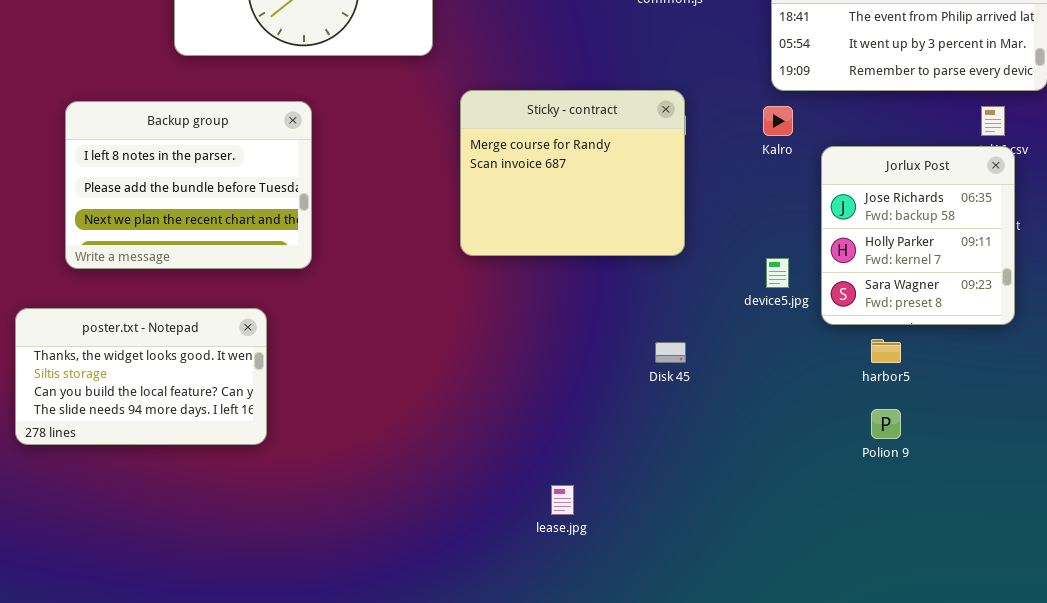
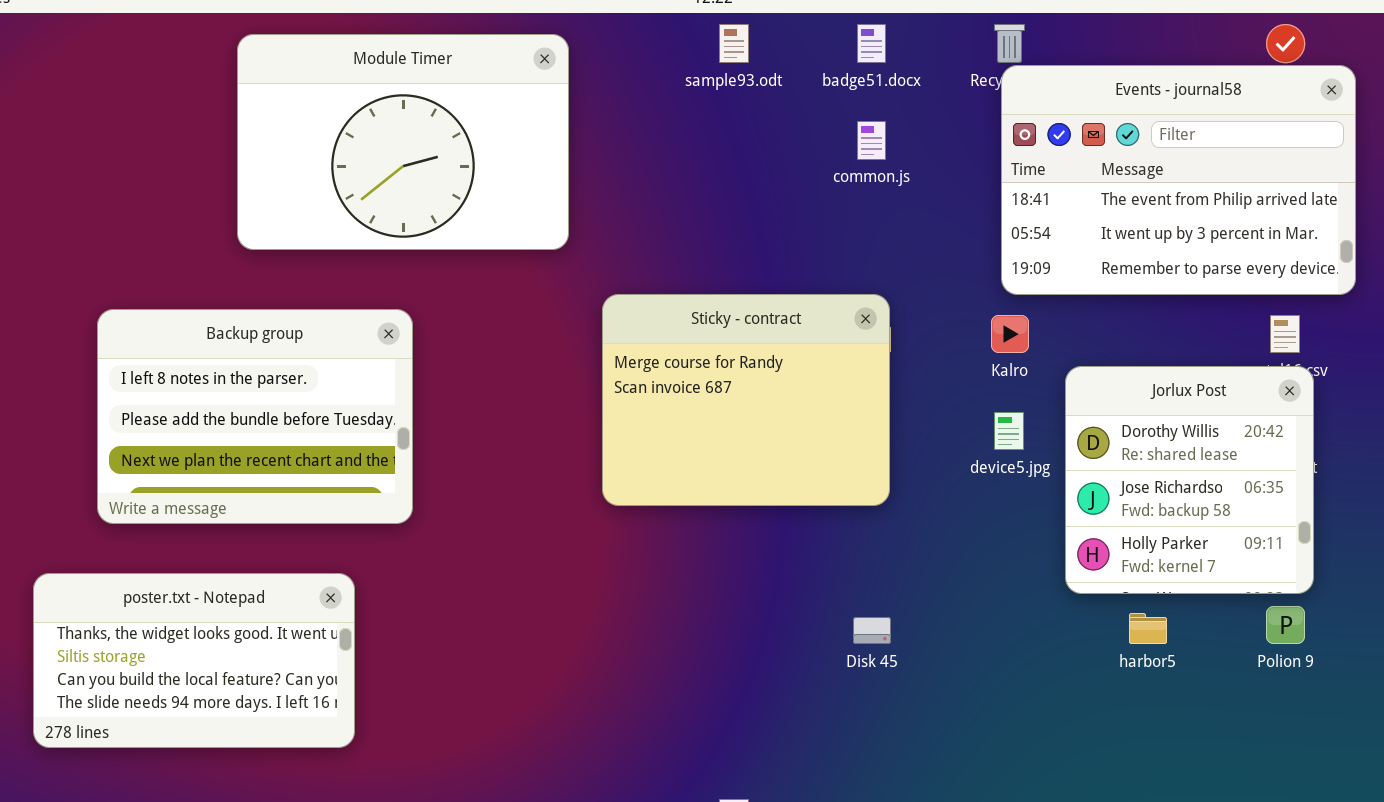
Jorlux Post: [821,146,1015,325] -> [1065,366,1314,594], scrolled up 1 row
device5.jpg: [766,258,789,288] -> [994,412,1024,450], moved
Polion 9: [871,409,901,439] -> [1266,606,1305,644], moved

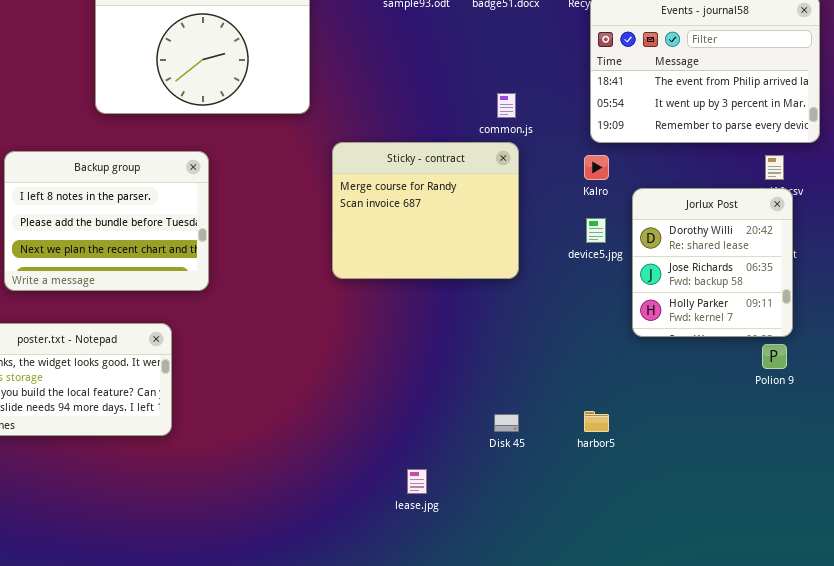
common.js: [857,121,886,160] -> [497,93,516,118], moved
harbor5: [1129,613,1167,644] -> [584,411,609,432], moved
Disk 45: [853,617,891,644] -> [494,414,519,432], moved

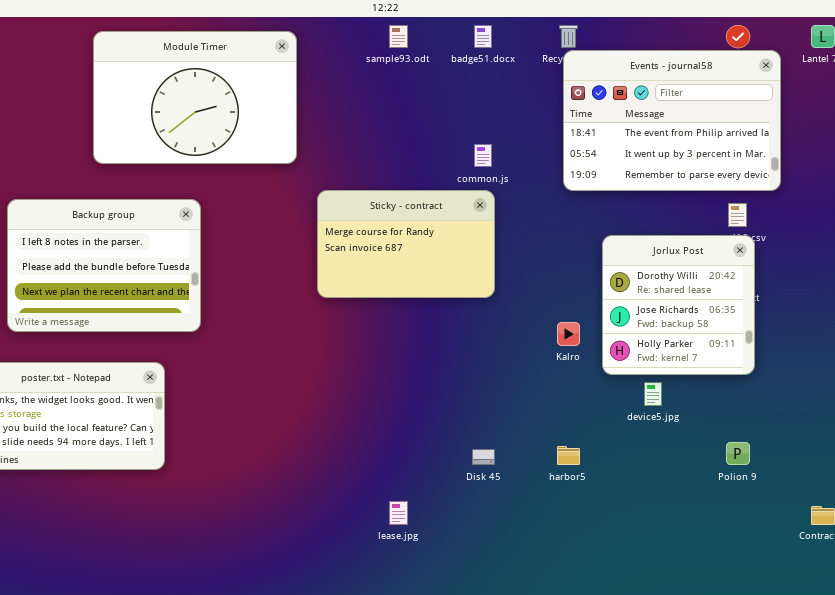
Sticky - contract: [332,142,519,279] -> [317,190,495,298], resized
Kalro: [584,155,609,180] -> [557,322,580,346], moved
device5.jpg: [586,218,606,243] -> [644,382,662,406], moved
Polion 9: [762,344,787,369] -> [726,442,750,465], moved

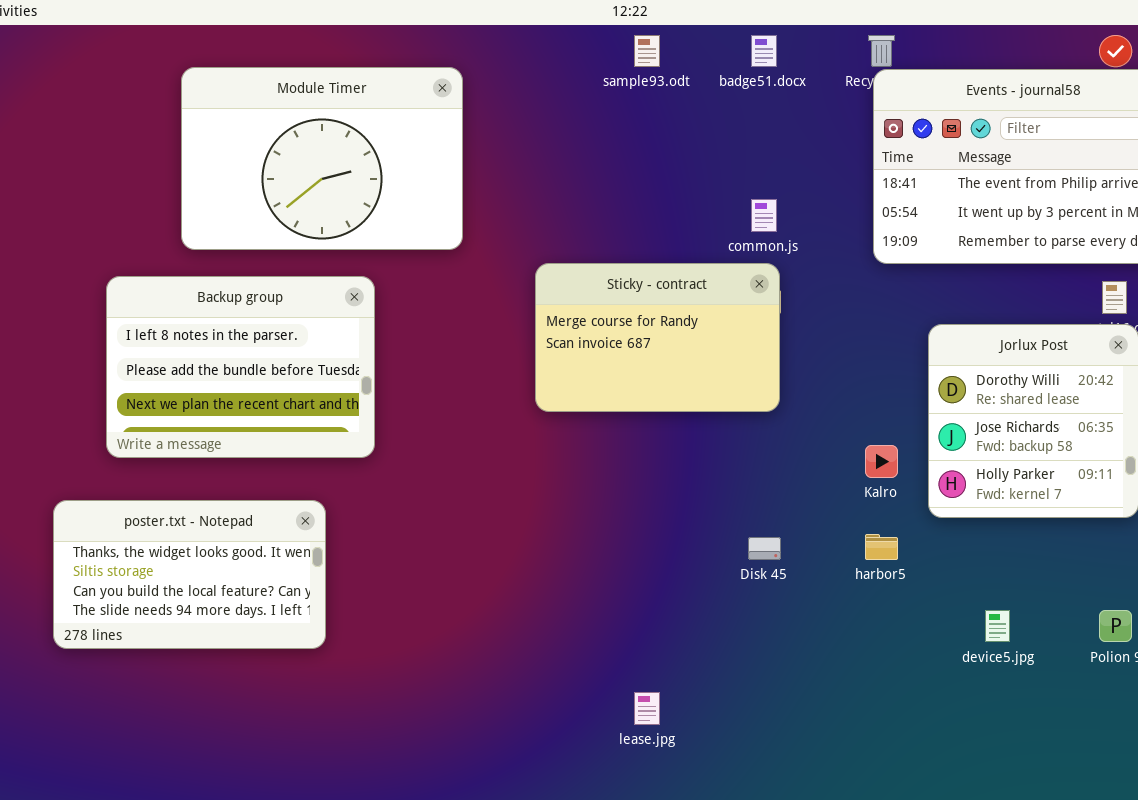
Module Timer: [93,31,297,164] -> [181,67,463,250], moved
device5.jpg: [644,382,662,406] -> [985,610,1010,642], moved
harbor5: [557,446,580,465] -> [865,534,898,560], moved
Disk 45: [472,449,495,465] -> [748,537,781,560], moved

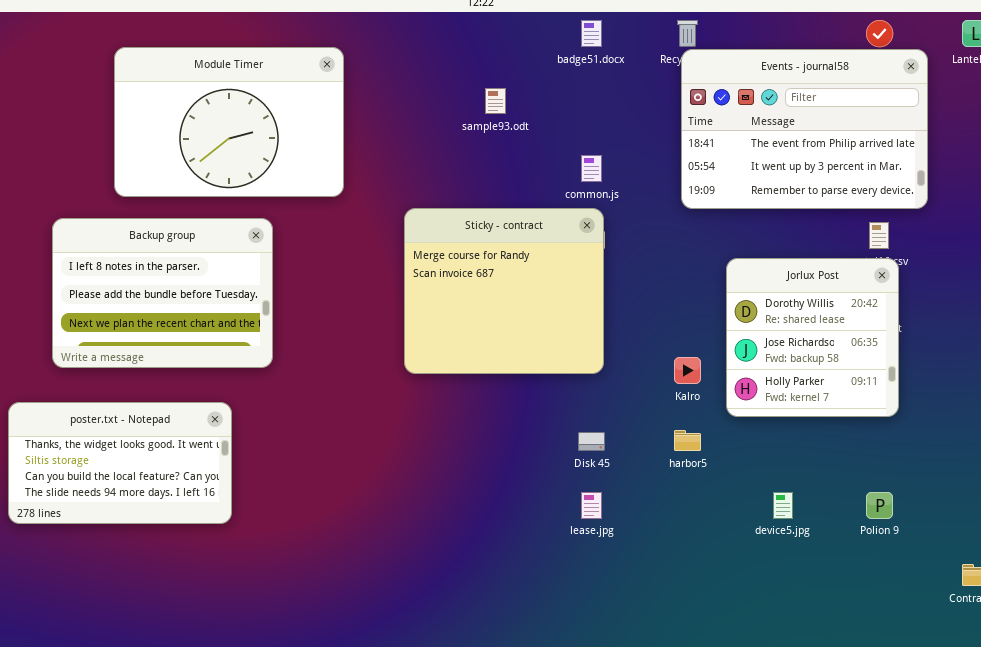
sample93.odt: [634,35,660,67] -> [485,88,506,114], moved
Sticky - contract: [535,263,780,412] -> [404,208,604,374], resized
lease.jpg: [634,692,660,725] -> [581,492,602,519], moved

